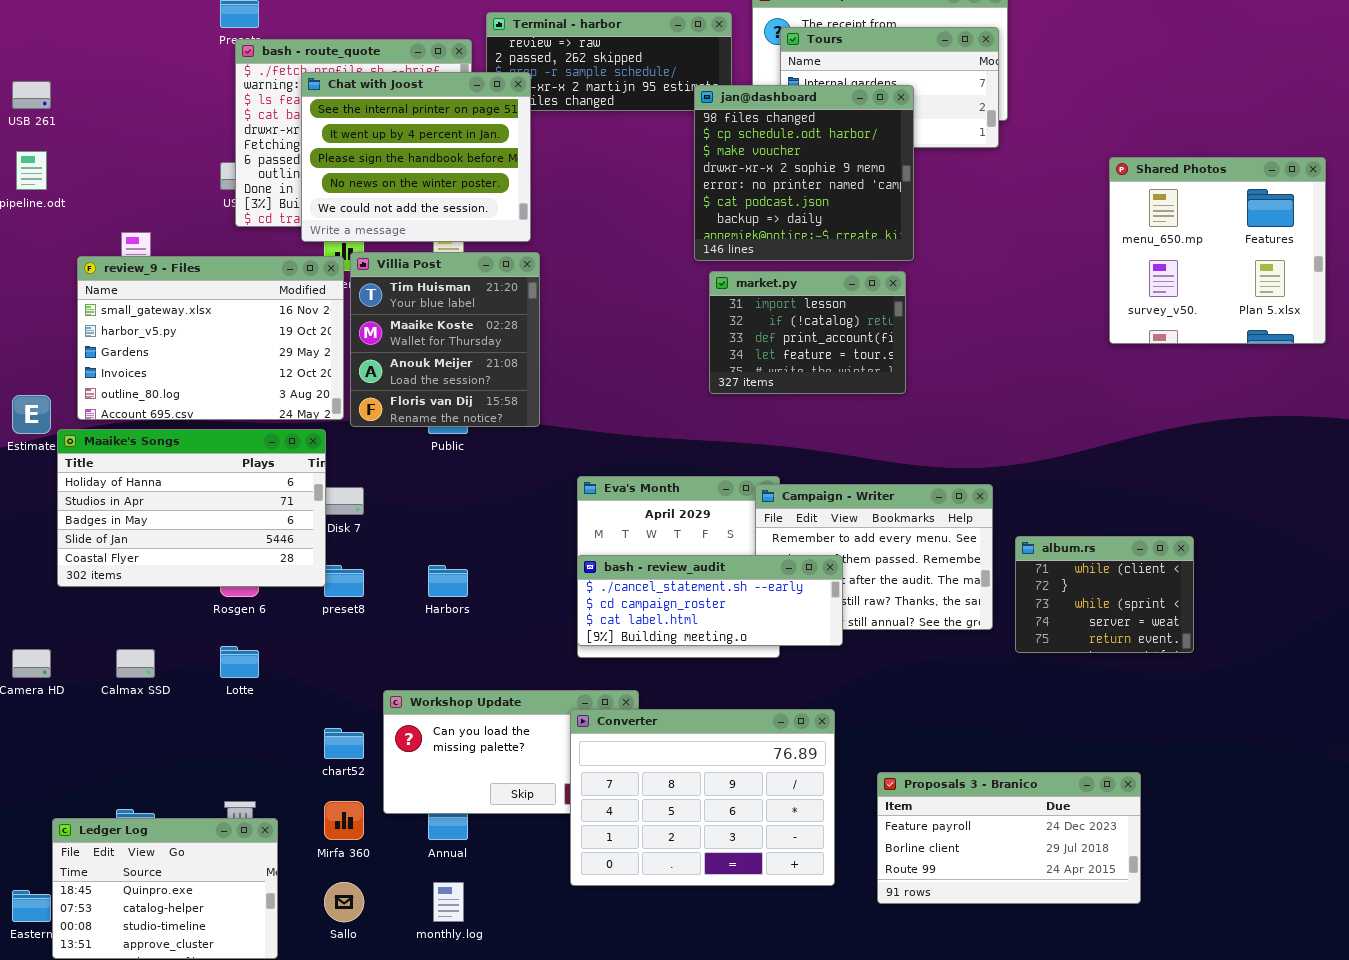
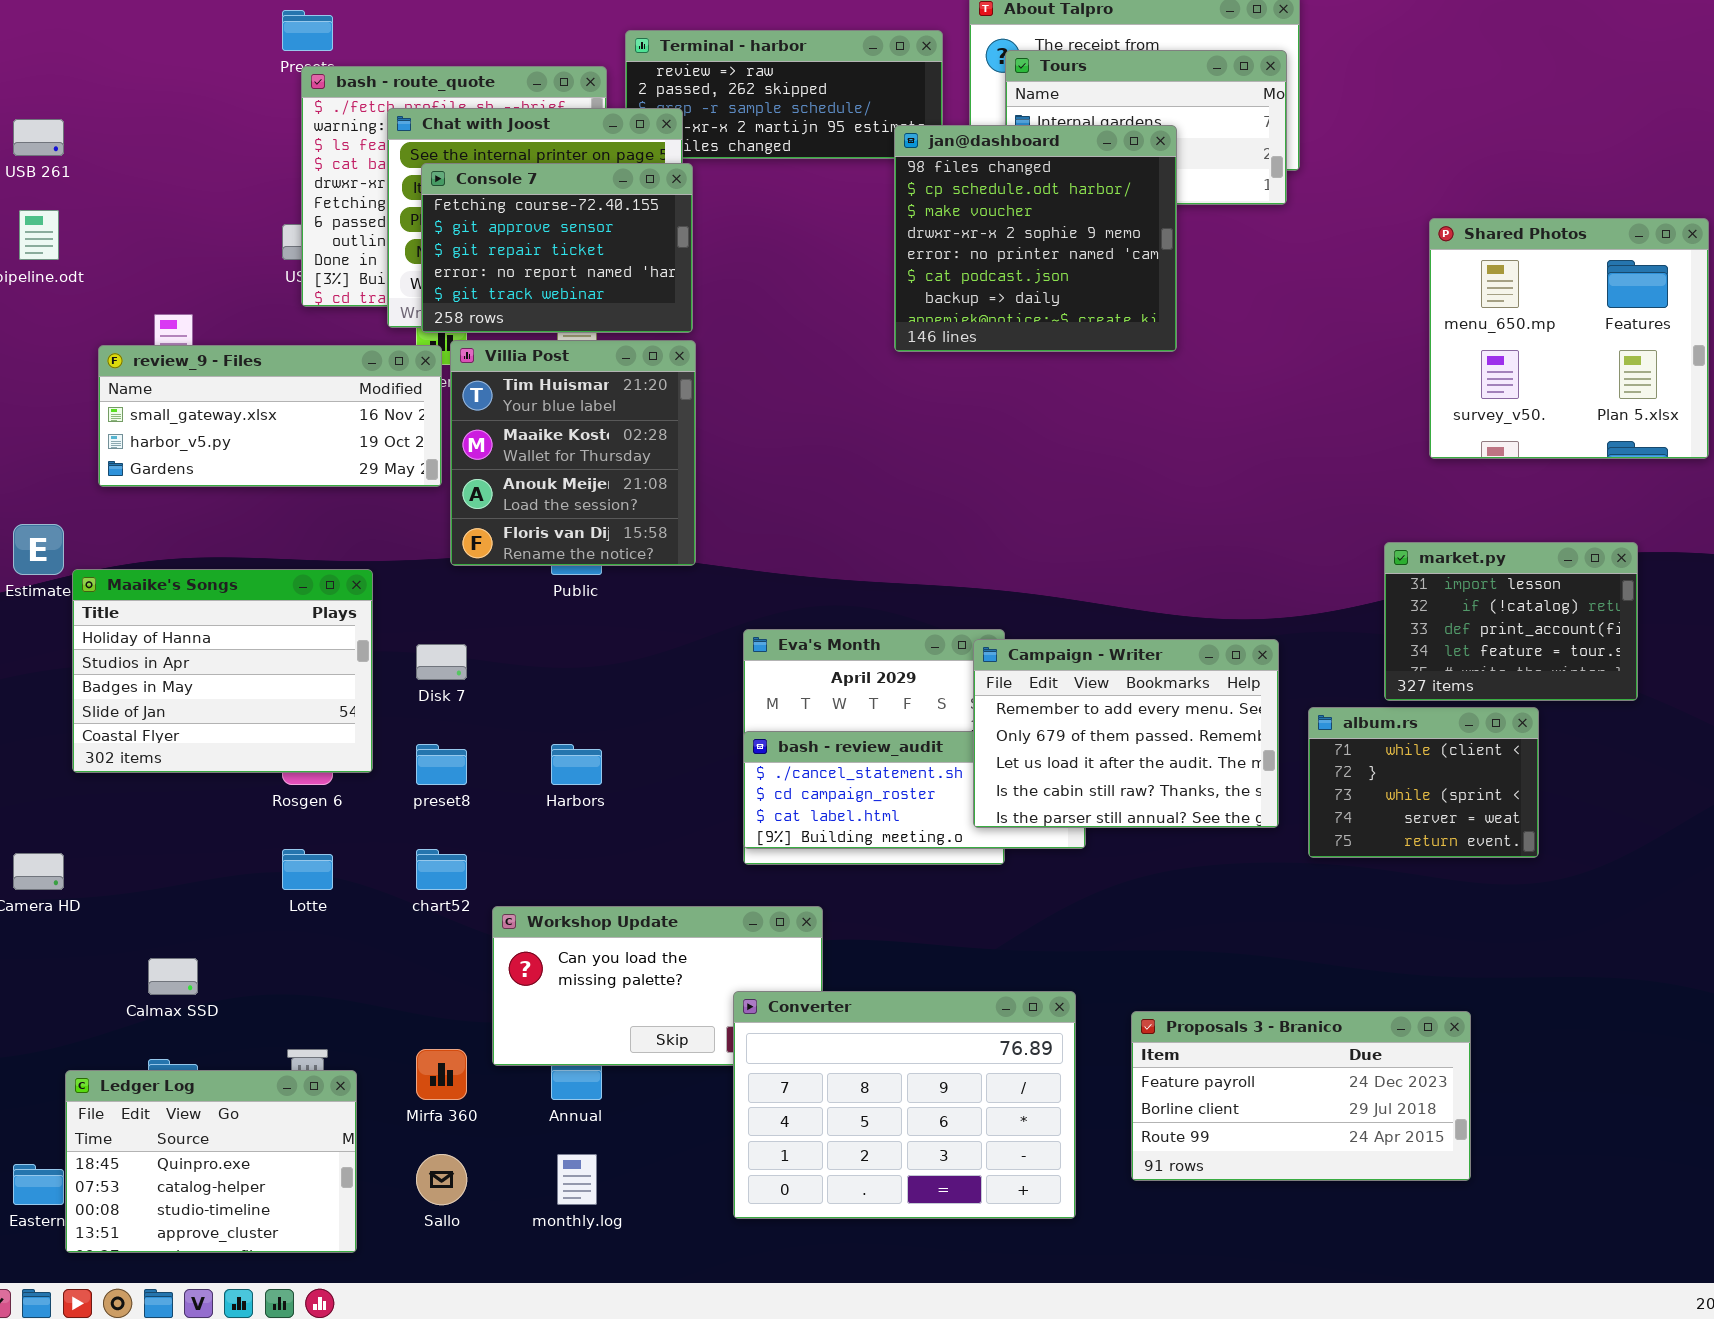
Console 7: none -> [421,163,693,333], opened
review_9 - Files: [77,256,344,420] -> [98,345,442,487], resized
market.py: [709,271,906,394] -> [1384,542,1638,701], moved
Maaike's Songs: [57,429,326,587] -> [72,569,373,773], resized
Campaign - Writer: [755,484,993,630] -> [973,639,1279,828], raised
Calmax SSD: [116,649,155,678] -> [148,958,198,995], moved
Converter: [570,709,835,886] -> [733,991,1076,1219], moved
chart52: [324,728,364,759] -> [416,849,467,890], moved

